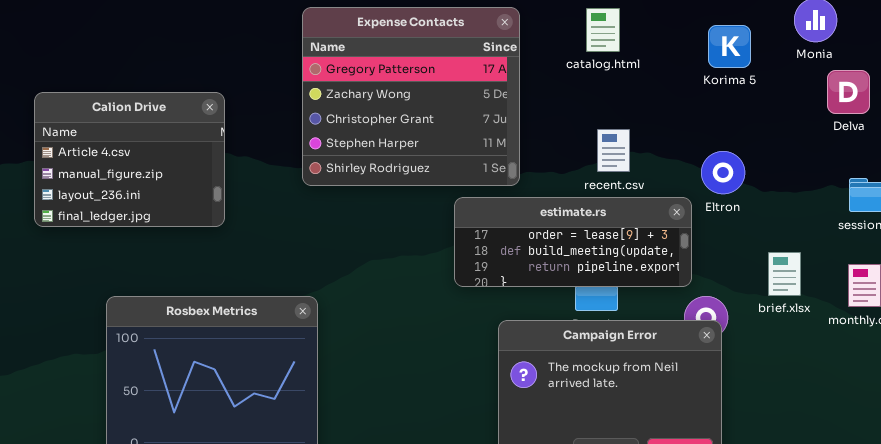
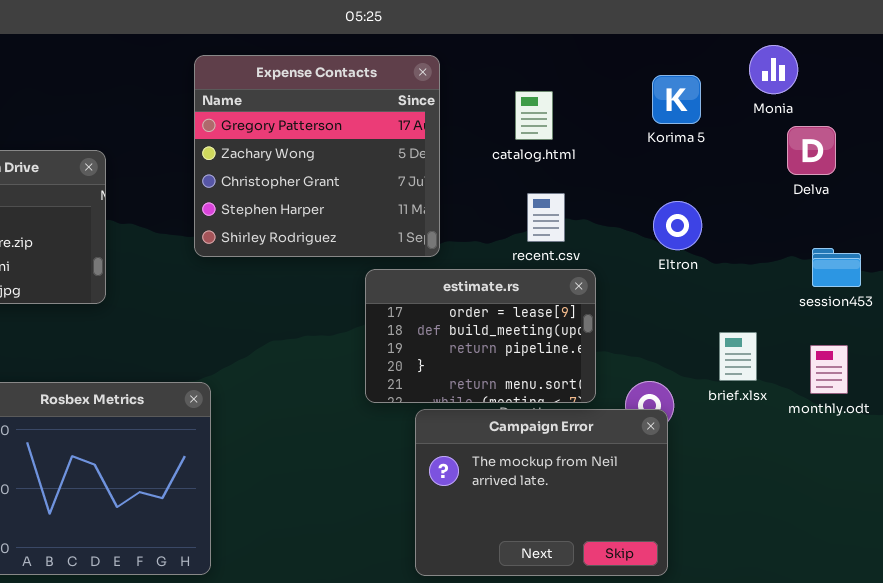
catalog.html: [586,8,620,52] -> [515,91,553,140], moved
Eltron: [701,151,745,194] -> [653,201,702,250], moved
estimate.rs: [454,197,692,287] -> [365,269,596,403], resized

